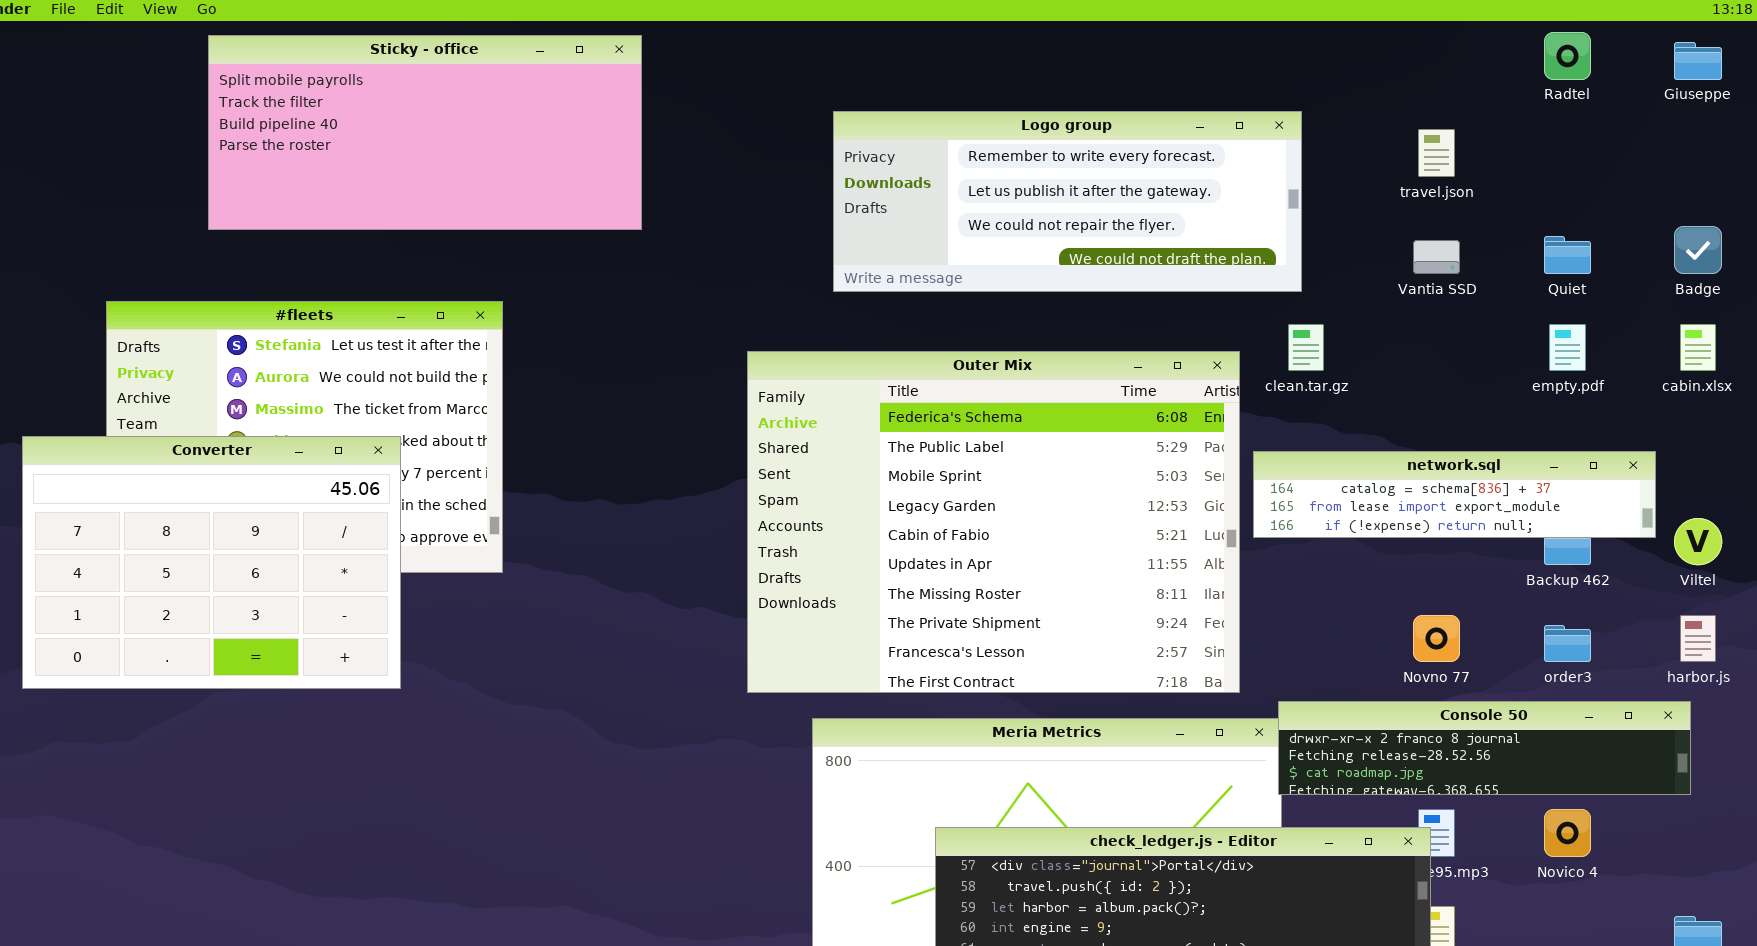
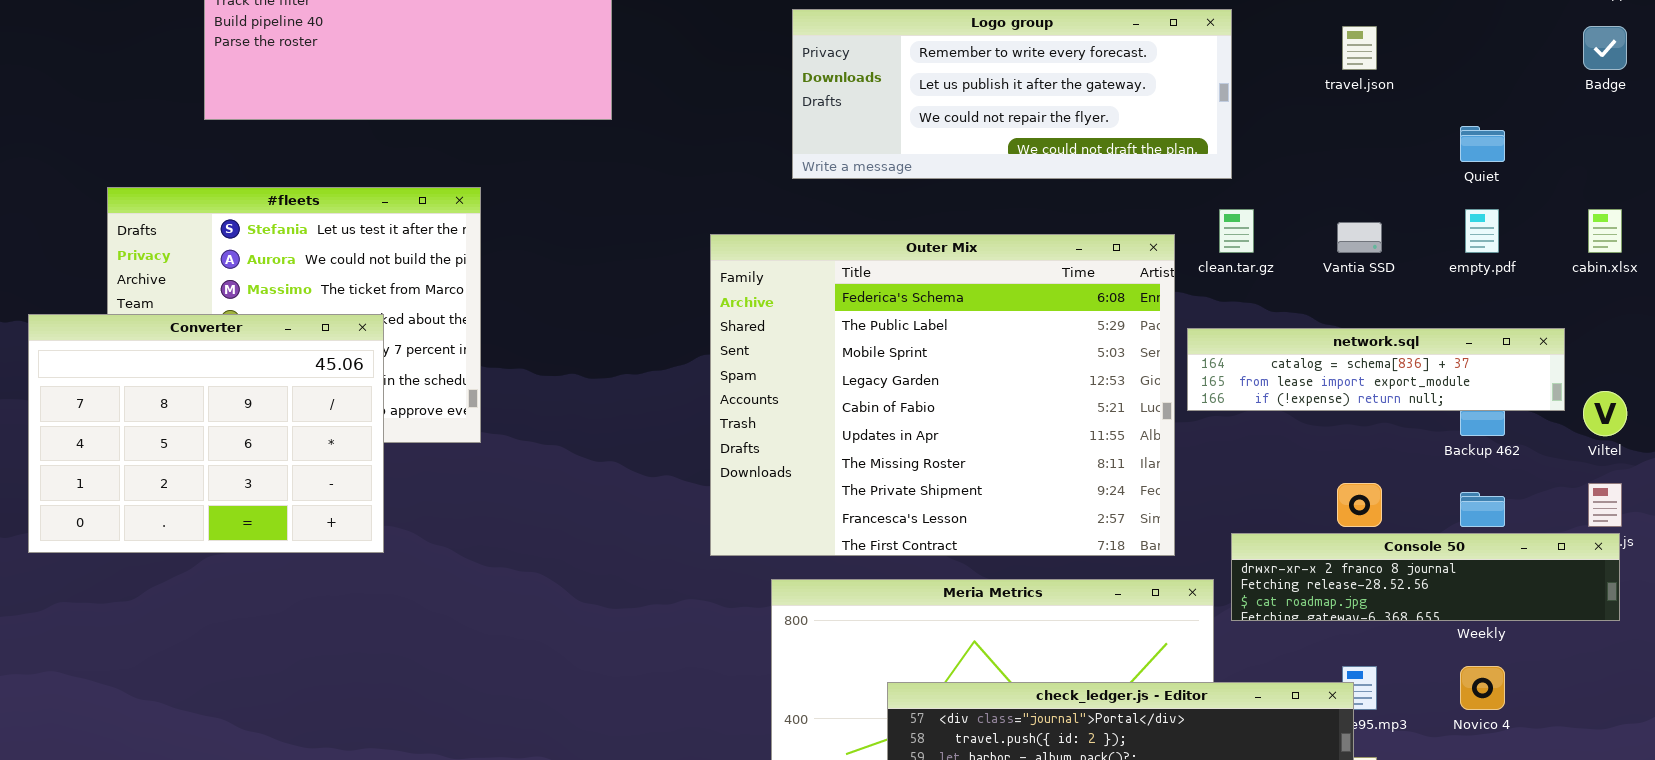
Badge: [1674,226,1722,274] -> [1583,26,1627,70], moved
Vantia SSD: [1413,240,1460,274] -> [1337,222,1382,253], moved
Console 50: [1278,701,1691,795] -> [1231,533,1620,621], moved

